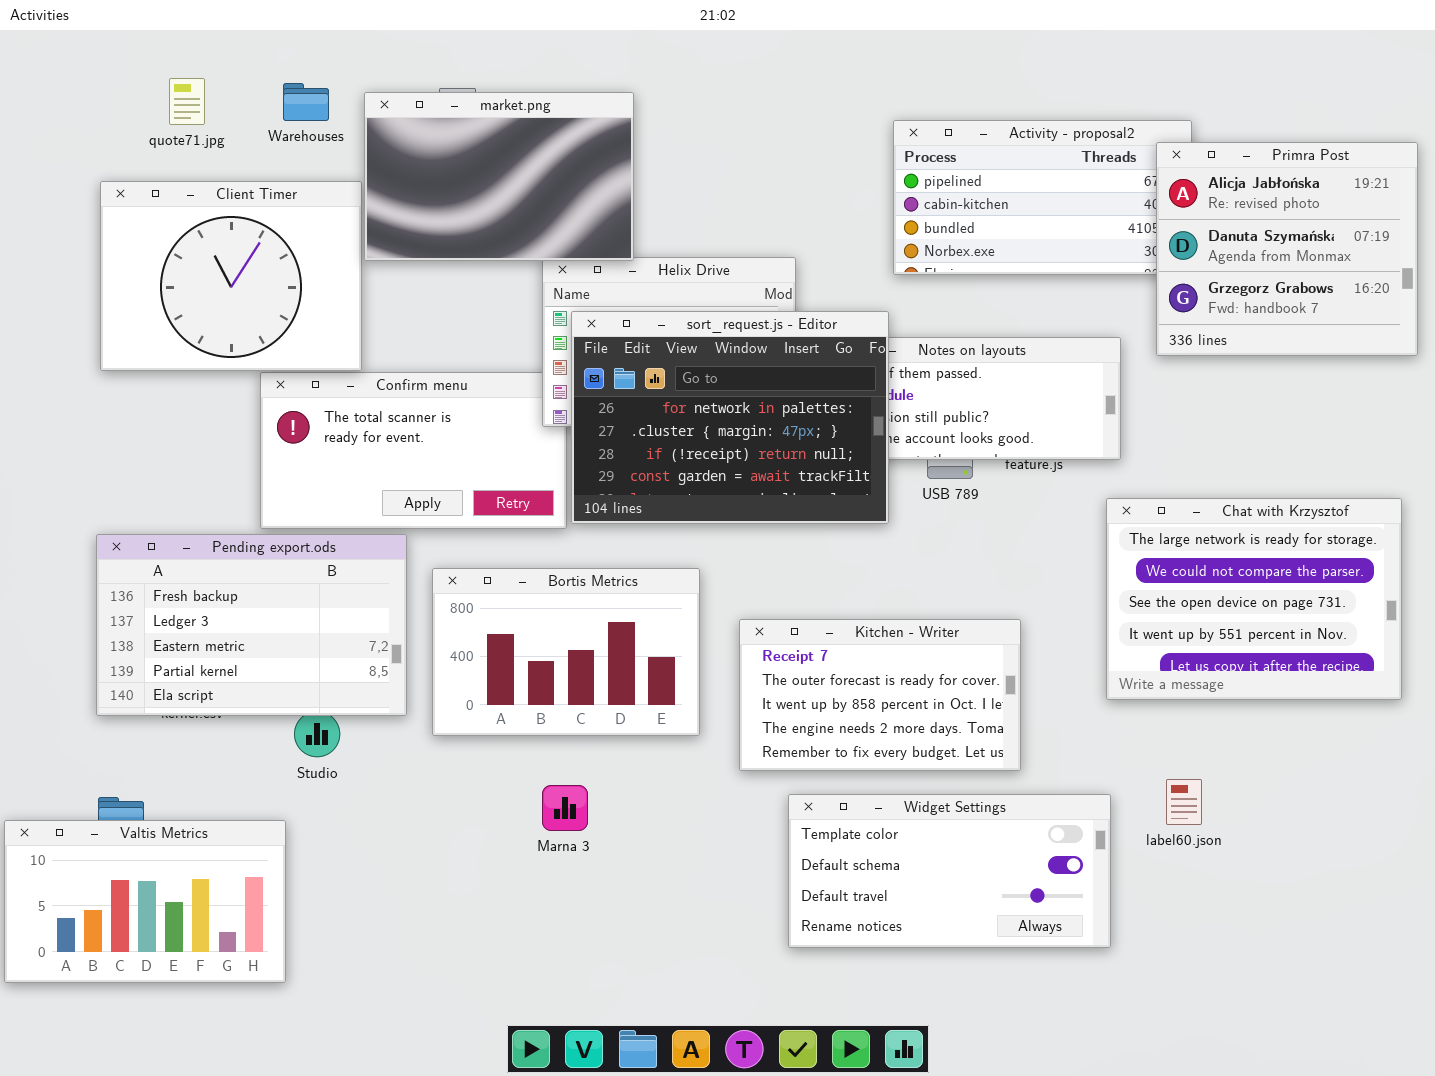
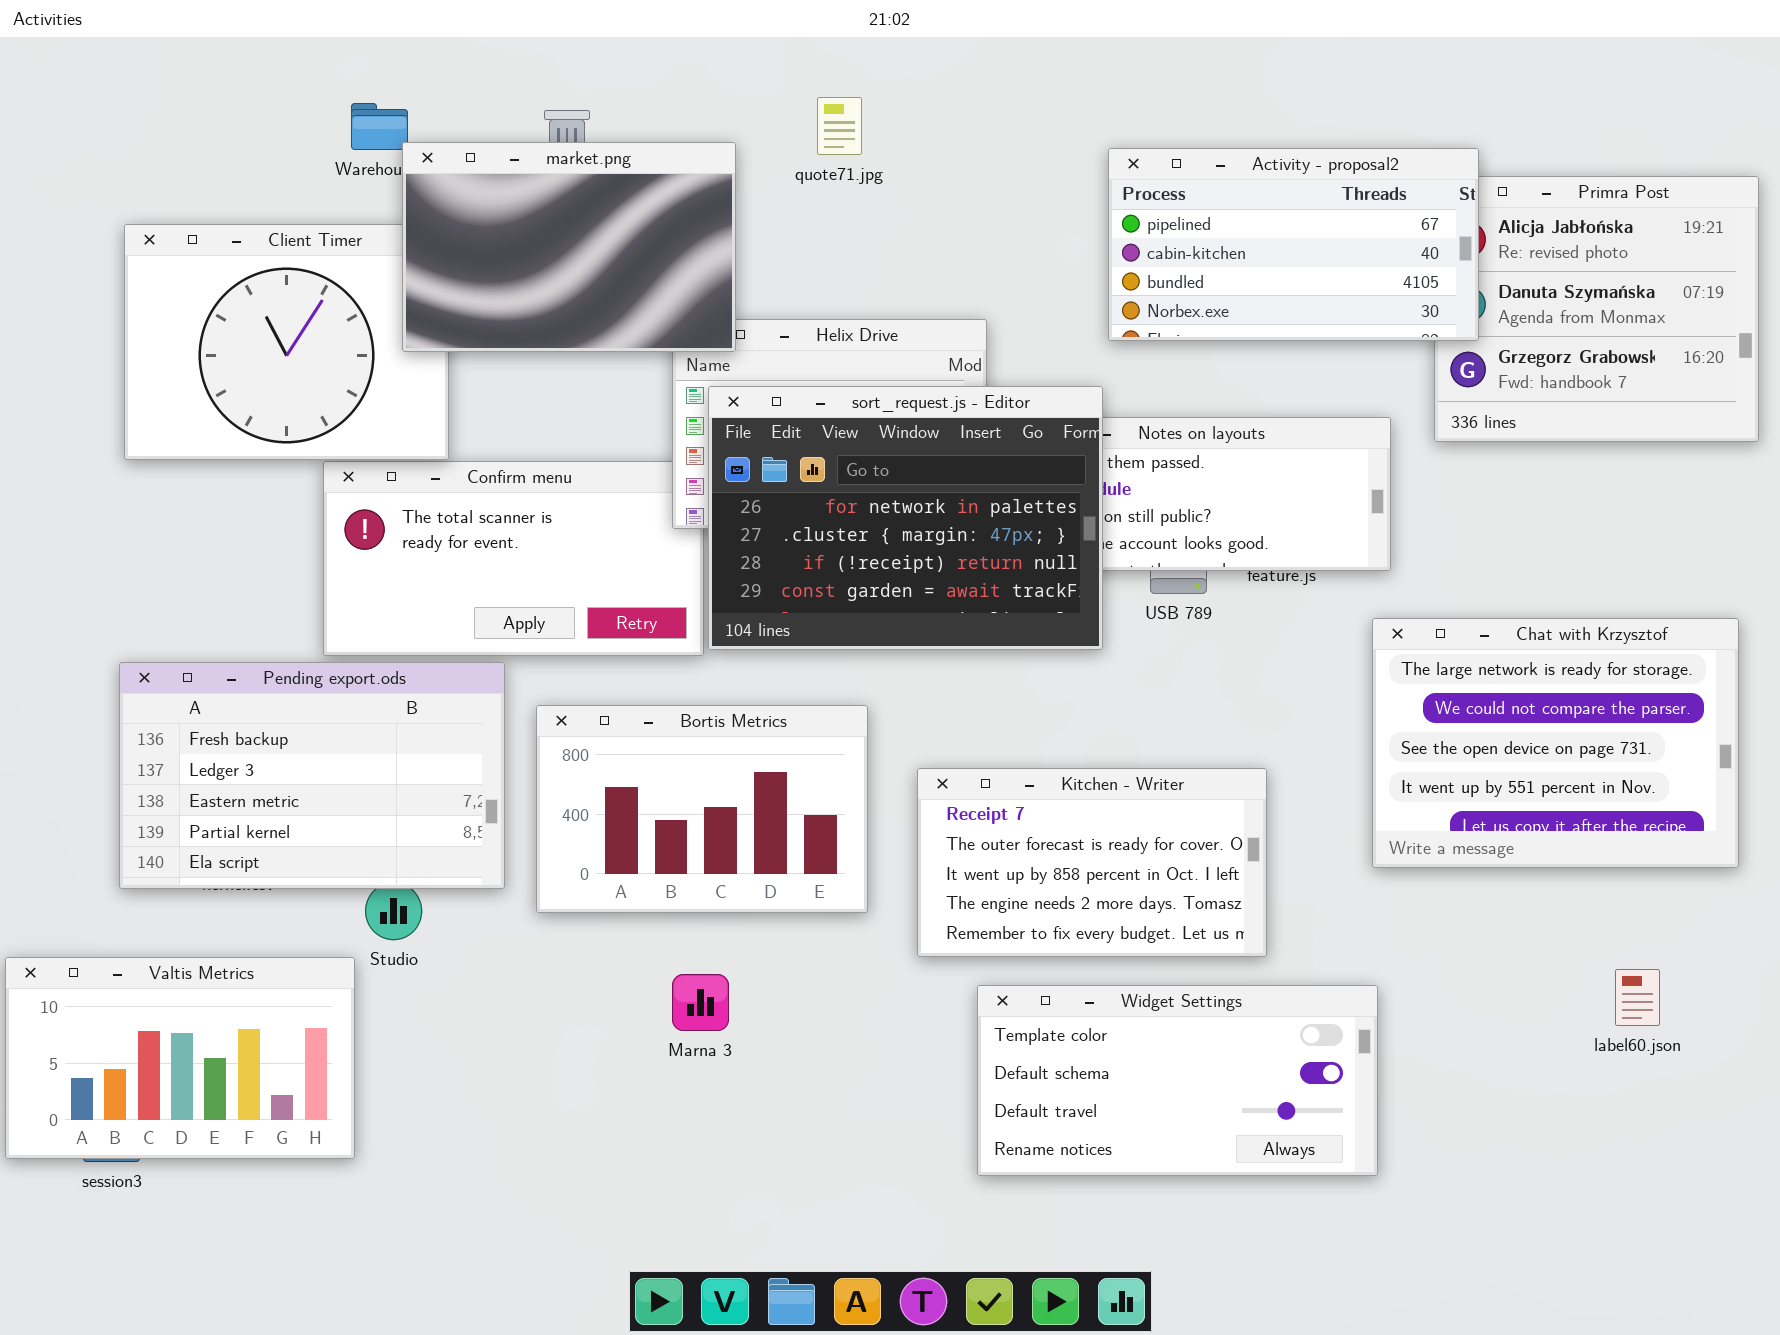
quote71.jpg: [169,78,205,125] -> [817,97,862,155], moved
market.png: [364,92,634,261] -> [402,142,736,352], moved
Activity - proposal2: [893,120,1192,275] -> [1108,148,1479,341], raised
label60.json: [1166,779,1202,825] -> [1615,969,1660,1026], moved
Valtis Metrics: [4,820,286,983] -> [5,957,355,1159], moved

